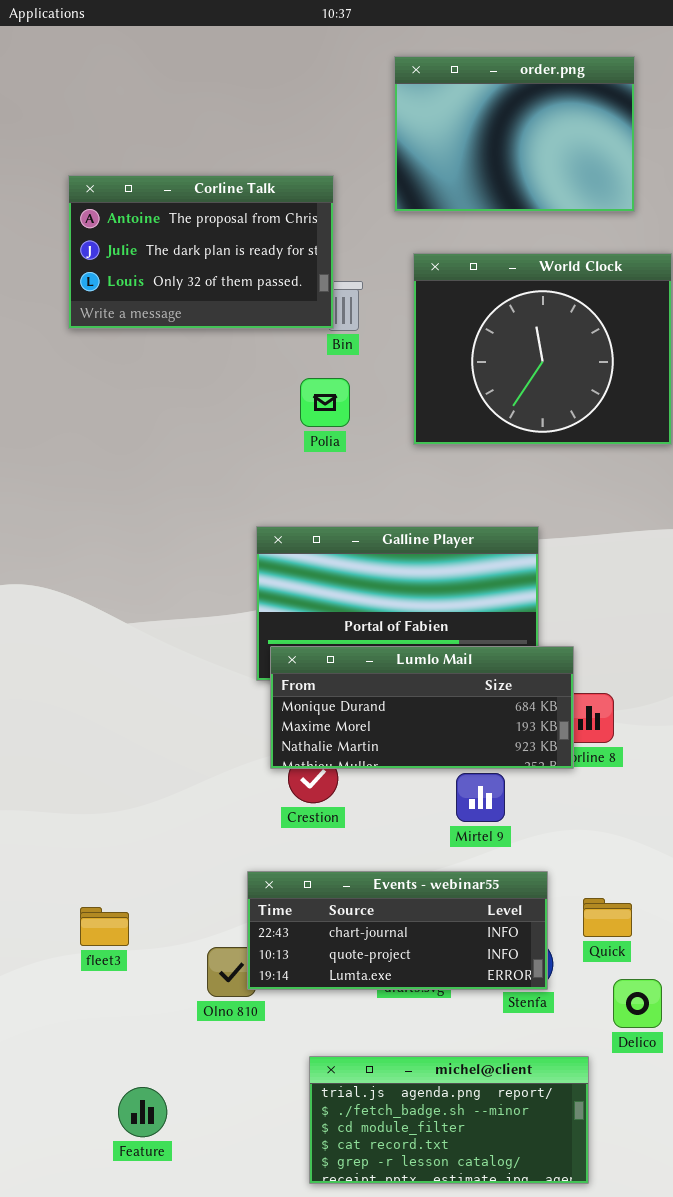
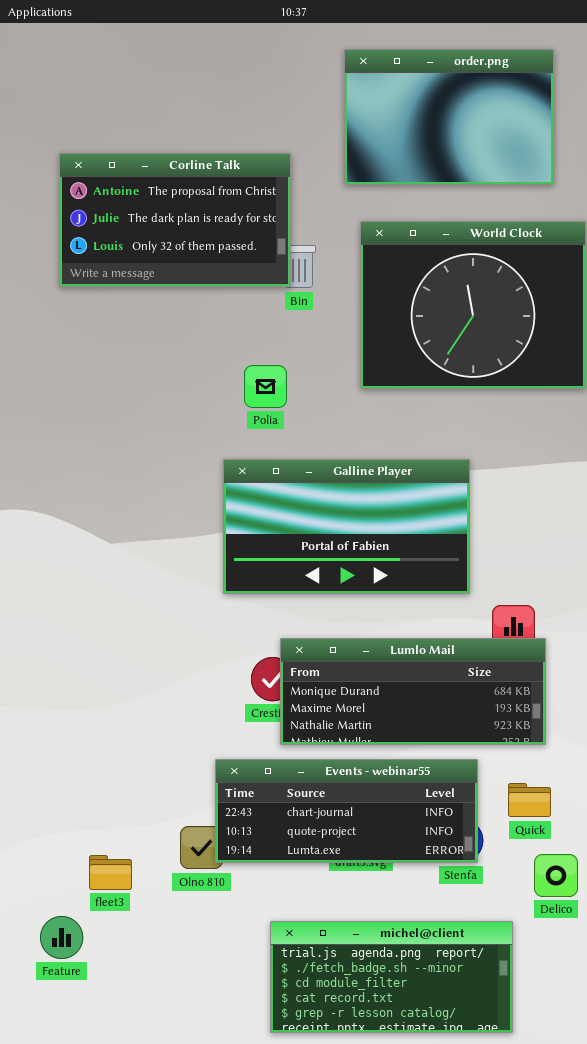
Polia: [300,378,350,427] -> [244,365,287,408], moved
Lumlo Mail: [270,646,574,769] -> [280,638,546,745], moved
fleet3: [80,907,129,946] -> [89,855,132,890], moved
Feature: [118,1087,167,1137] -> [40,916,83,959], moved

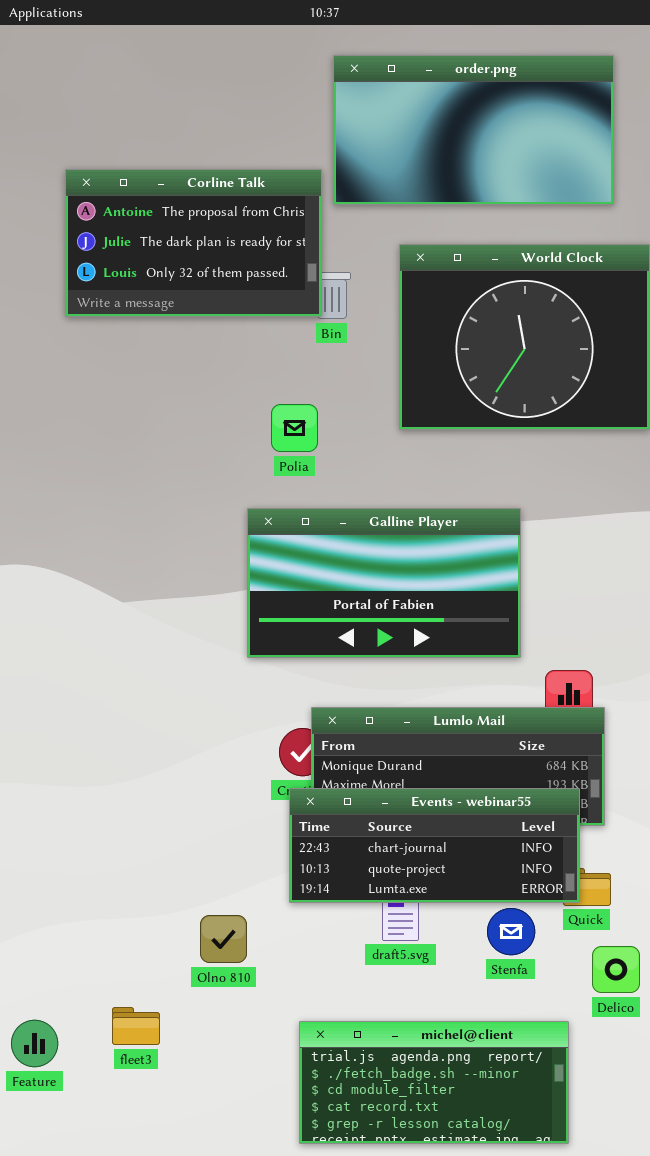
order.png: [344,49,554,185] -> [333,55,614,205], resized
Events - webinar55: [215,759,478,863] -> [289,788,580,903], moved
fleet3: [89,855,132,890] -> [112,1007,160,1045], moved
Feature: [40,916,83,959] -> [11,1020,58,1067], moved

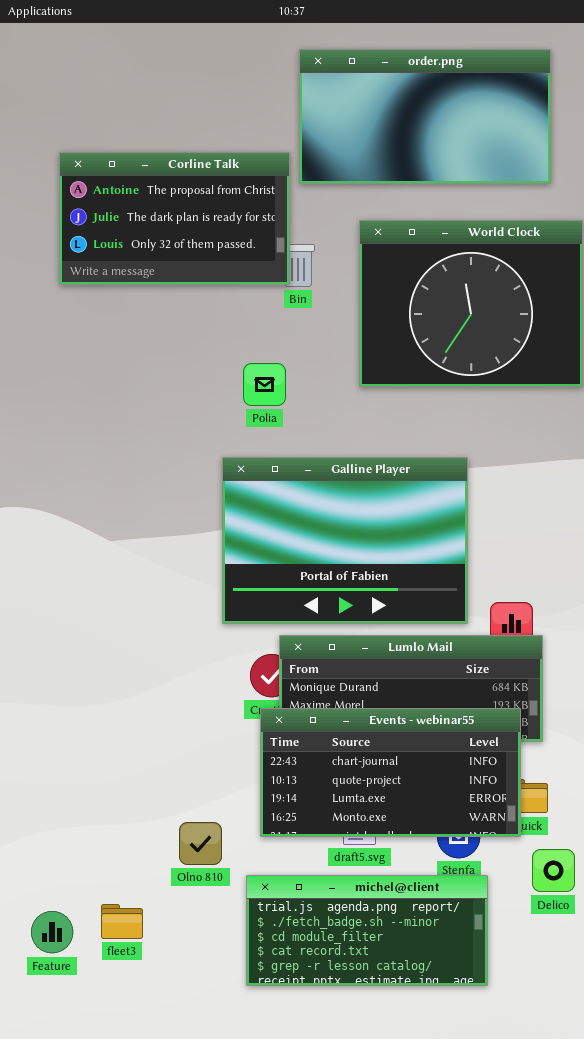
Galline Player: [247,508,521,658] -> [222,457,468,624], resized
Events - webinar55: [289,788,580,903] -> [260,708,521,837], resized
Feature: [11,1020,58,1067] -> [31,911,73,953], moved
michel@client: [299,1021,569,1144] -> [246,875,488,986], moved

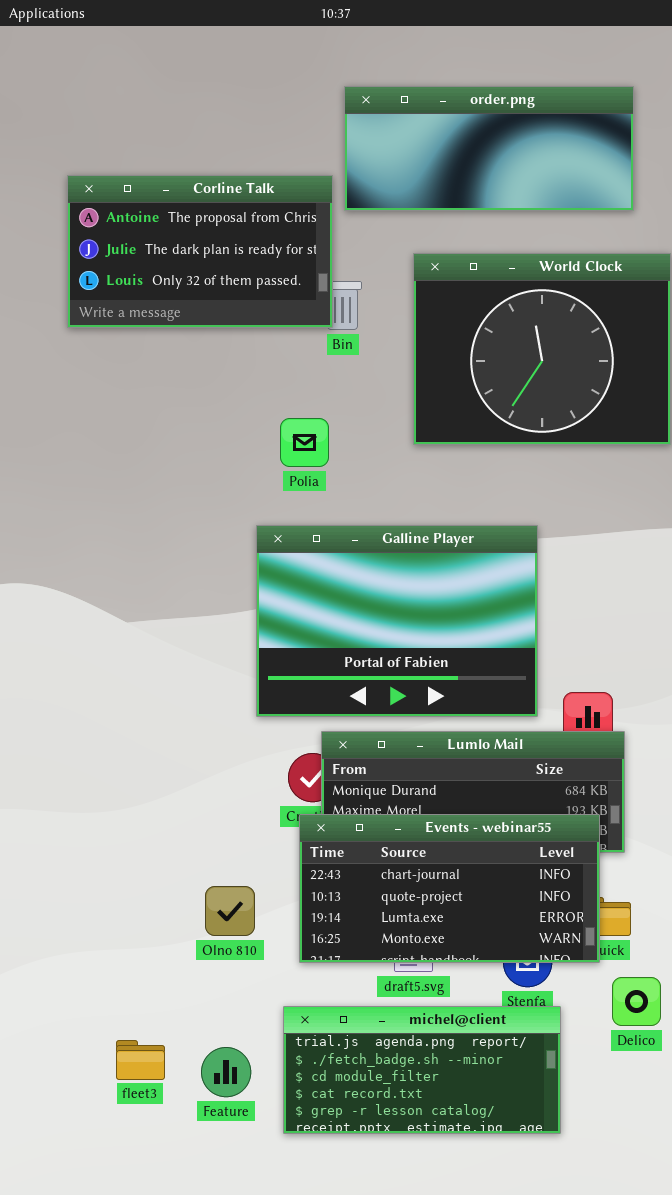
order.png: [299,49,551,184] -> [344,86,634,211], resized
Olno 810: [179,822,222,865] -> [205,886,255,936], moved
Feature: [31,911,73,953] -> [201,1047,251,1097], moved

